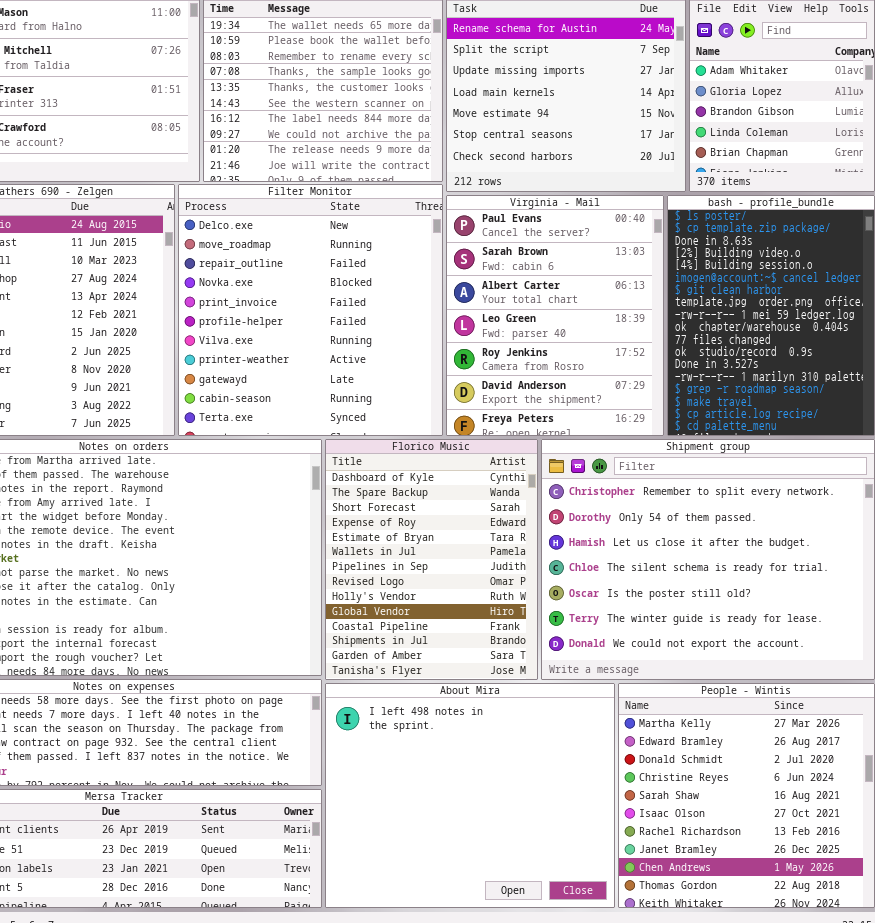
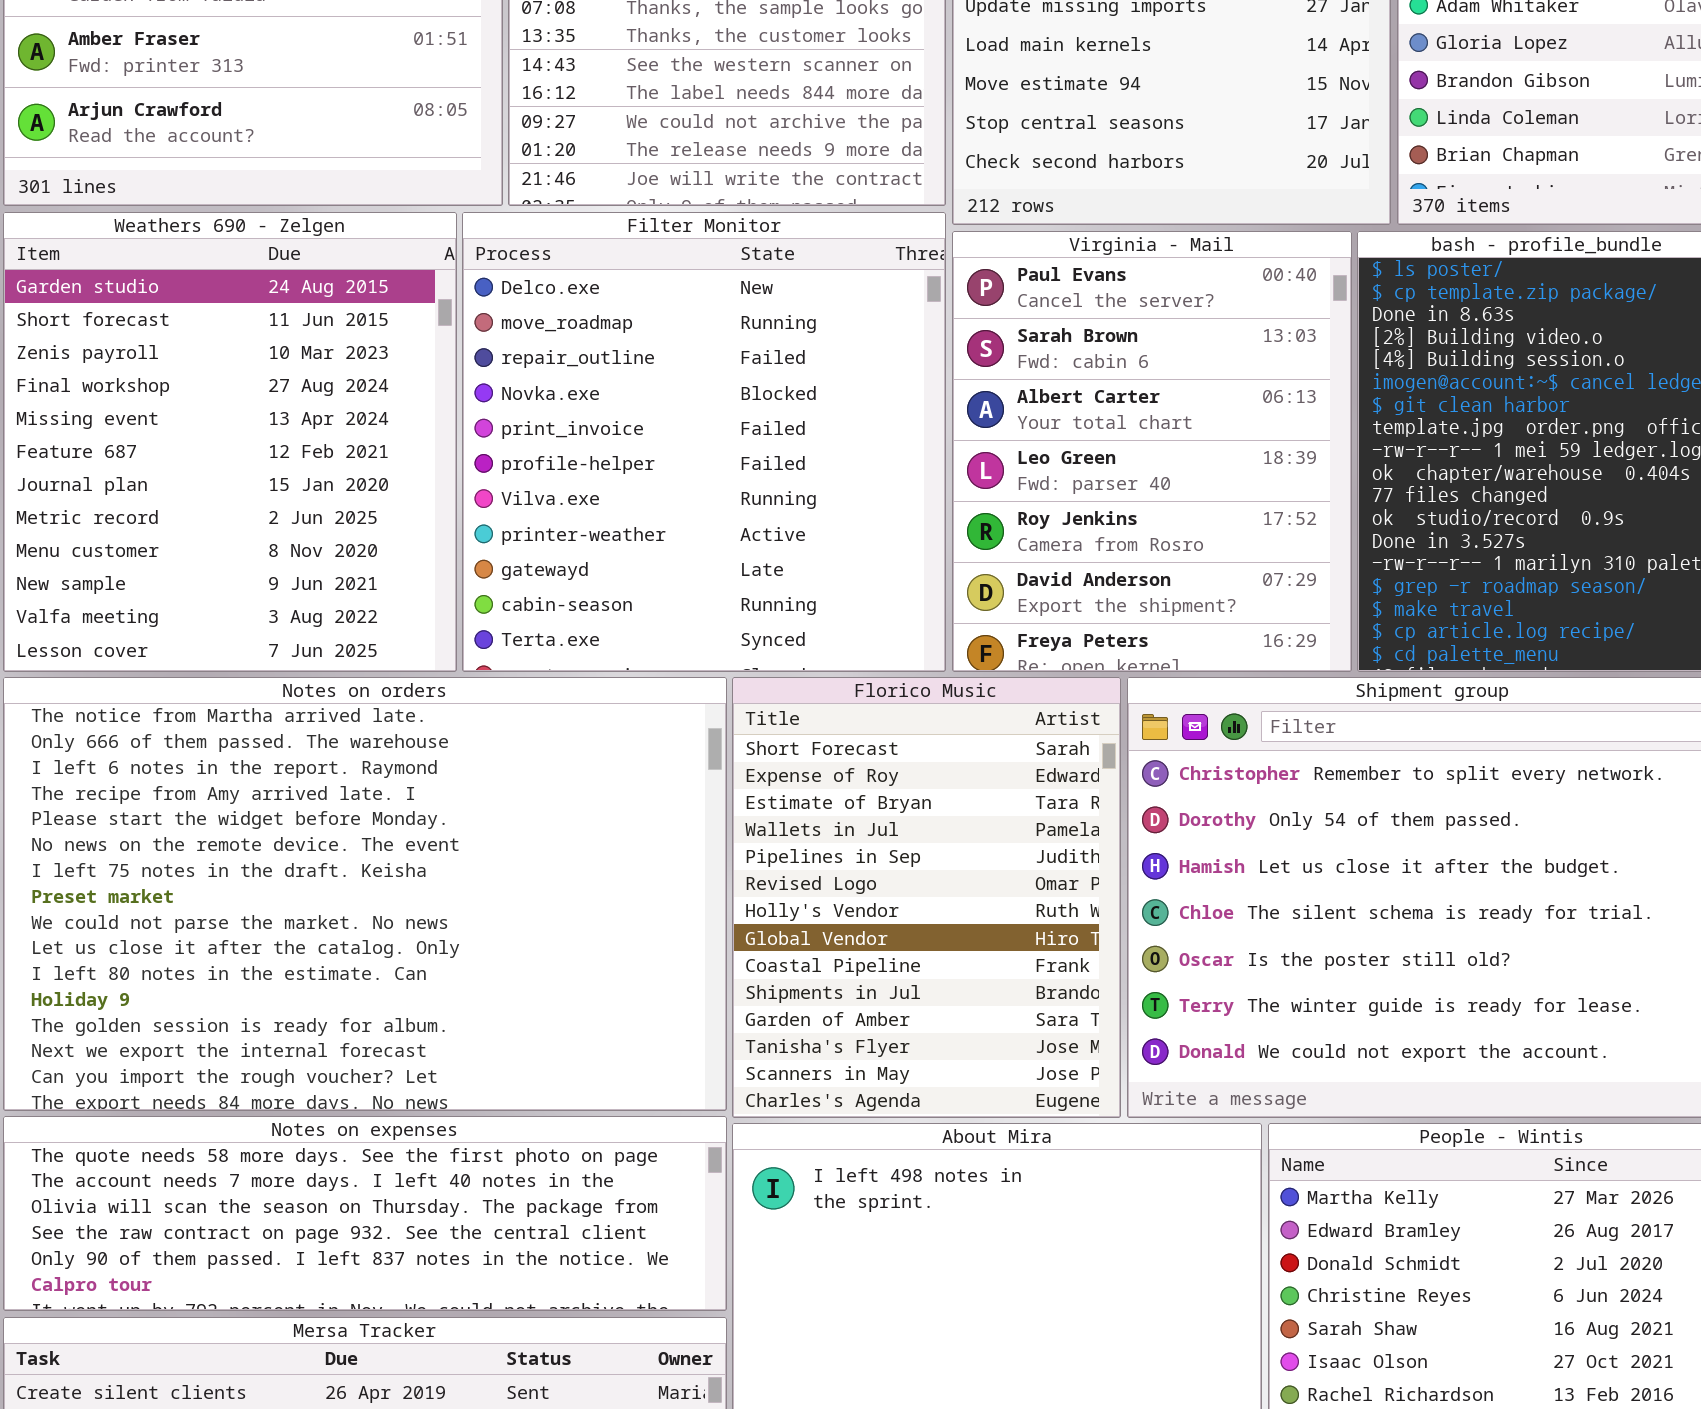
Florico Music: [325,439,538,680] -> [732,677,1121,1118], scrolled down 2 rows

